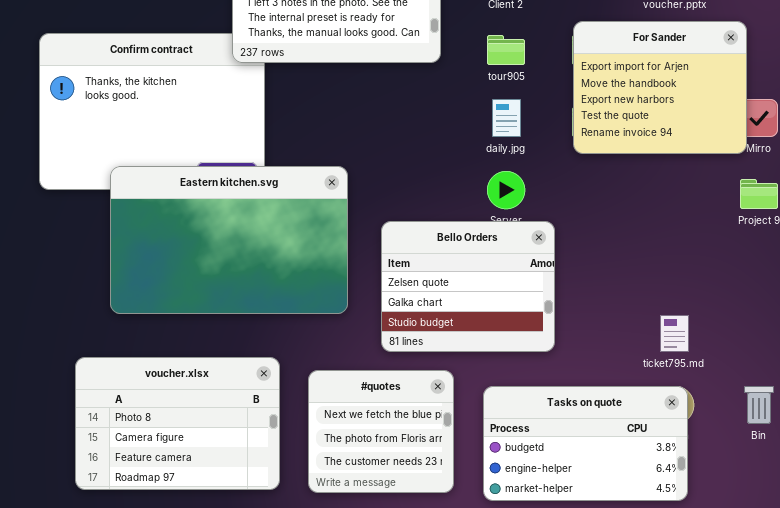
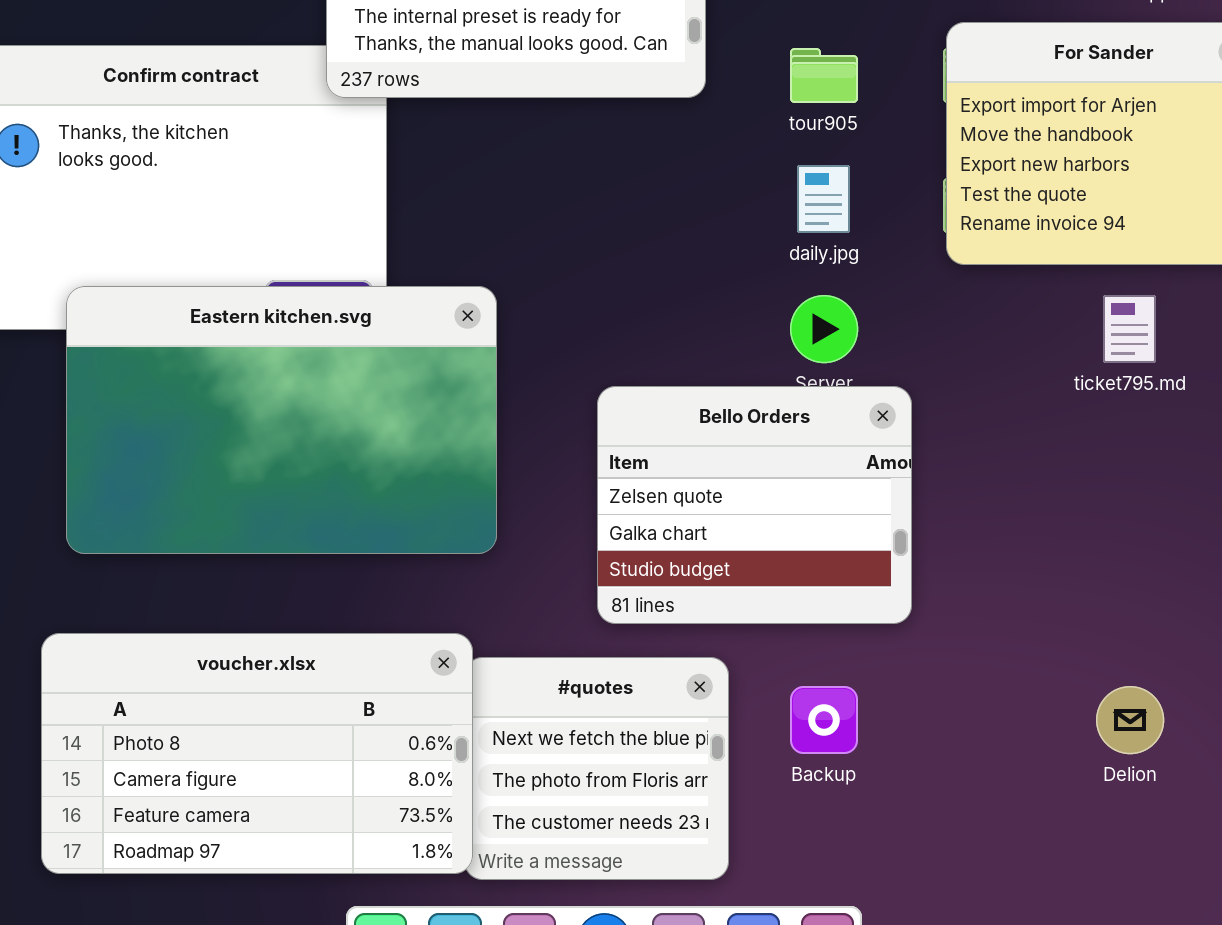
Eastern kitchen.svg: [110,166,348,314] -> [66,286,497,554], moved
ticket795.md: [660,315,689,352] -> [1103,295,1156,363], moved
voucher.xlsx: [75,357,280,490] -> [41,633,473,874], resized
Tasks on quote: [483,386,688,501] -> none, closed

